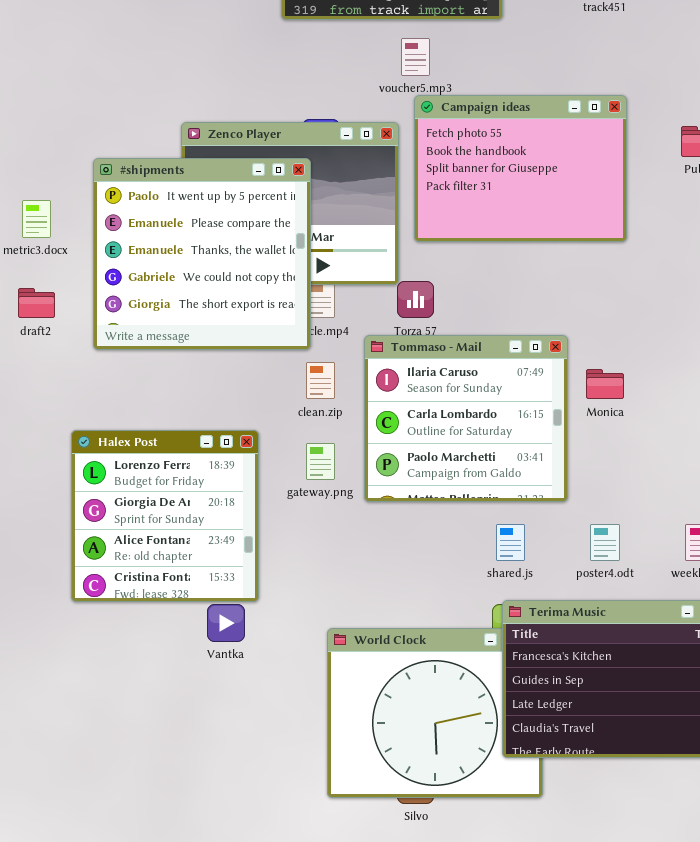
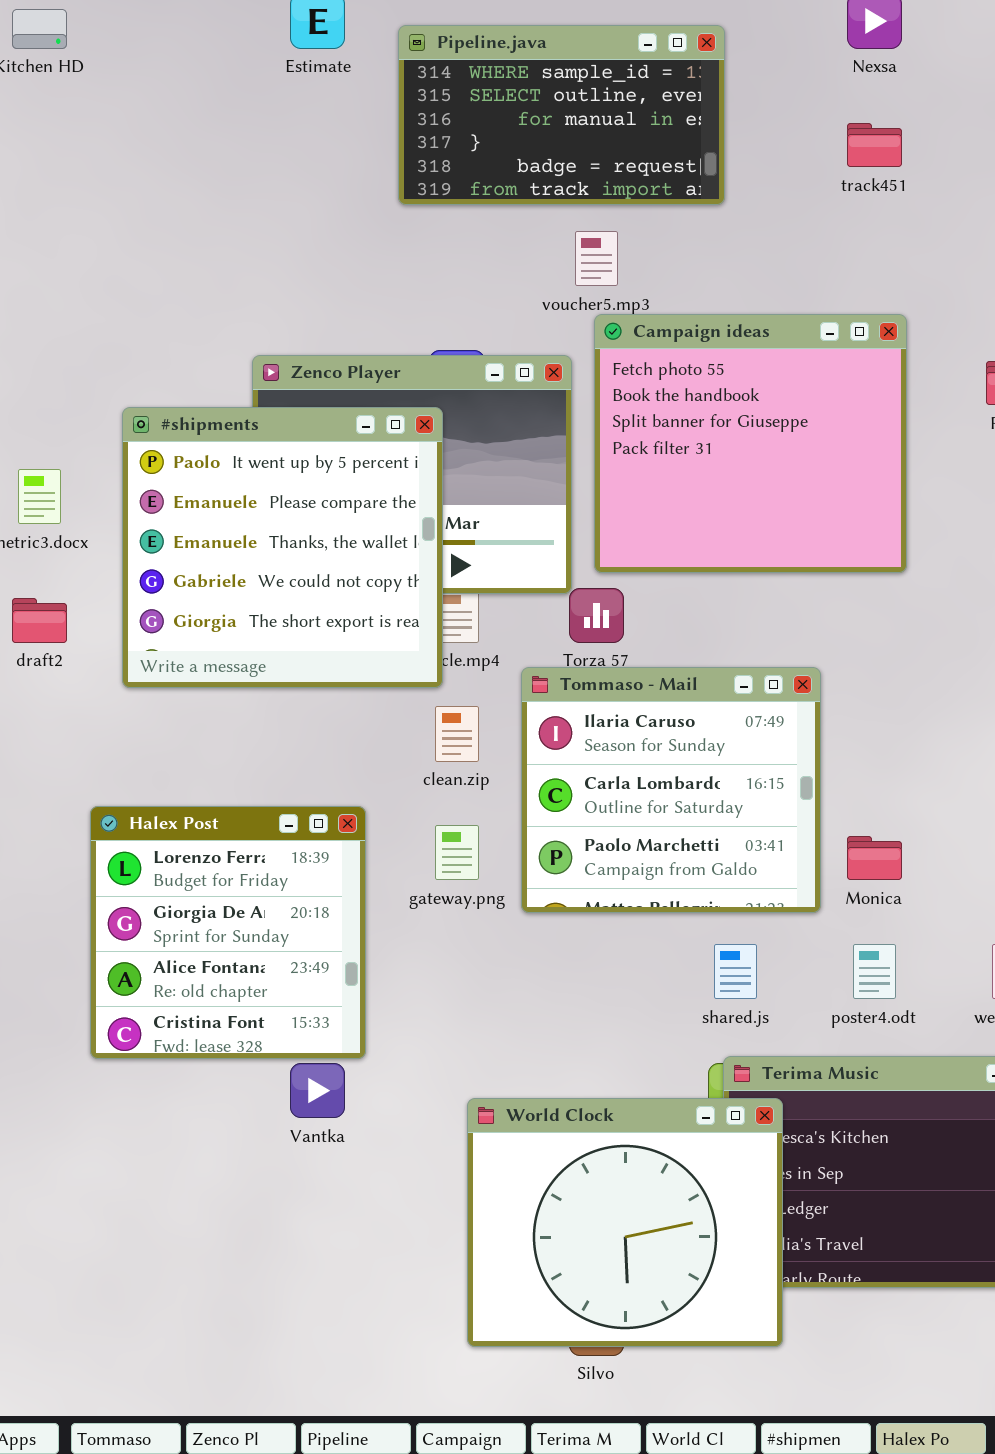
Campaign ideas: [414,95,627,242] -> [594,314,907,573], resized
Monica: [586,369,624,399] -> [847,836,902,880], moved
World Clock: [327,628,543,798] -> [467,1098,783,1347], raised

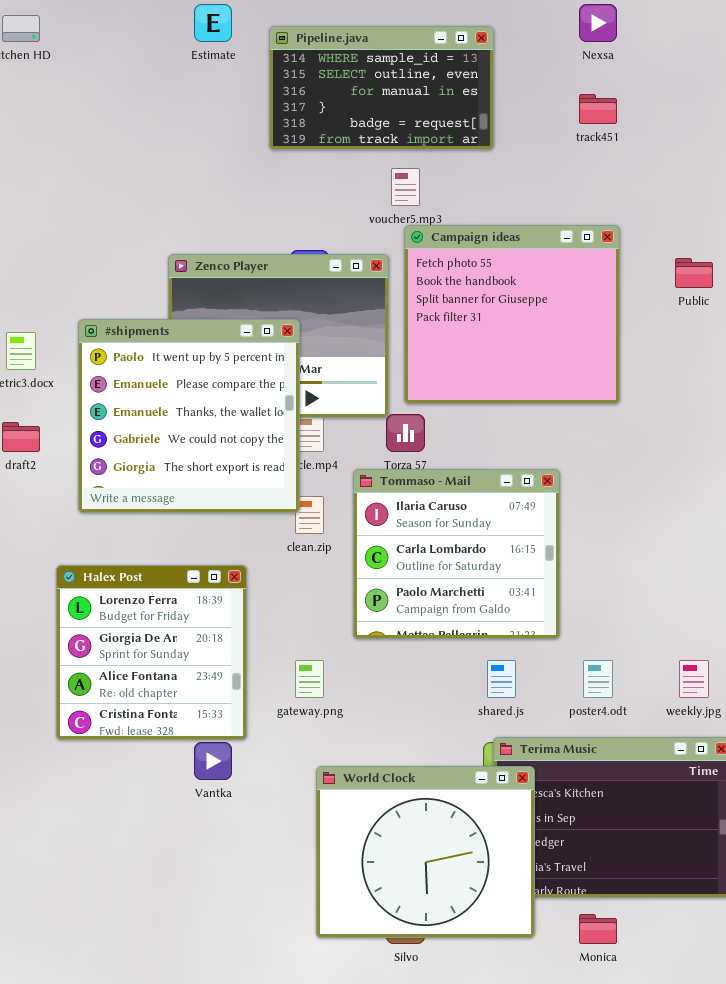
#shipments: [122,407,443,688] -> [78,319,300,513], moved
gateway.png: [435,825,479,880] -> [295,660,324,698], moved
Monica: [847,836,902,880] -> [579,914,617,944], moved

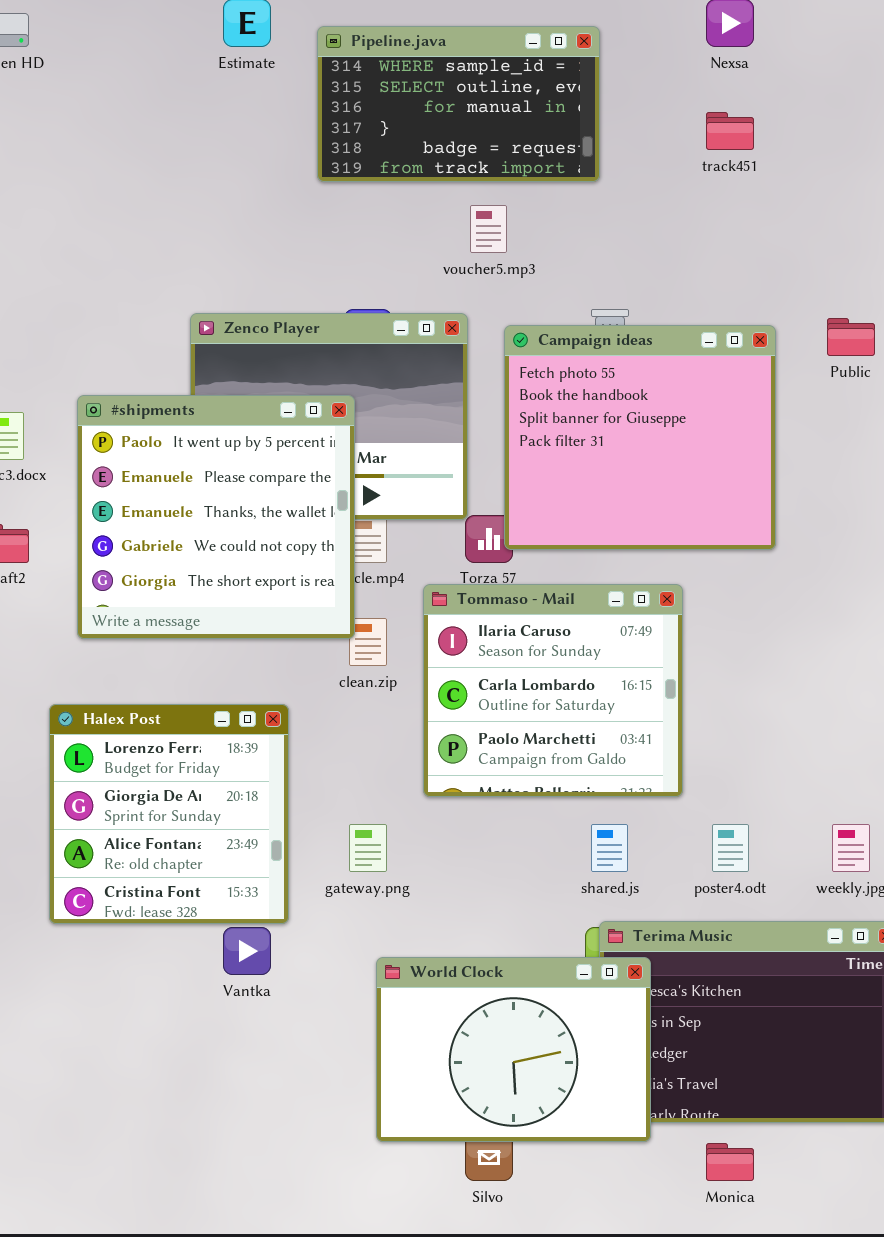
Campaign ideas: [404,225,620,404] -> [504,325,776,550], moved
World Clock: [316,766,535,938] -> [376,957,651,1142], resized

